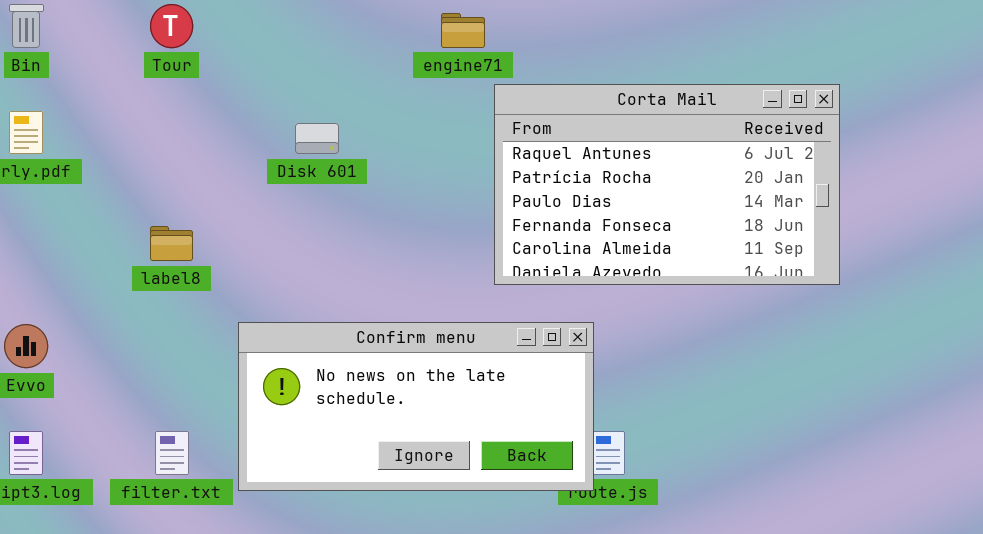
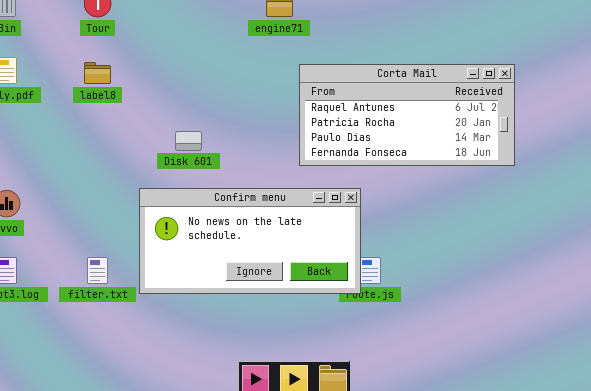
Corta Mail: [494,84,840,285] -> [299,64,515,166], resized
Disk 601: [295,123,339,154] -> [175,131,202,151], moved
label8: [150,226,193,261] -> [84,62,111,84], moved

